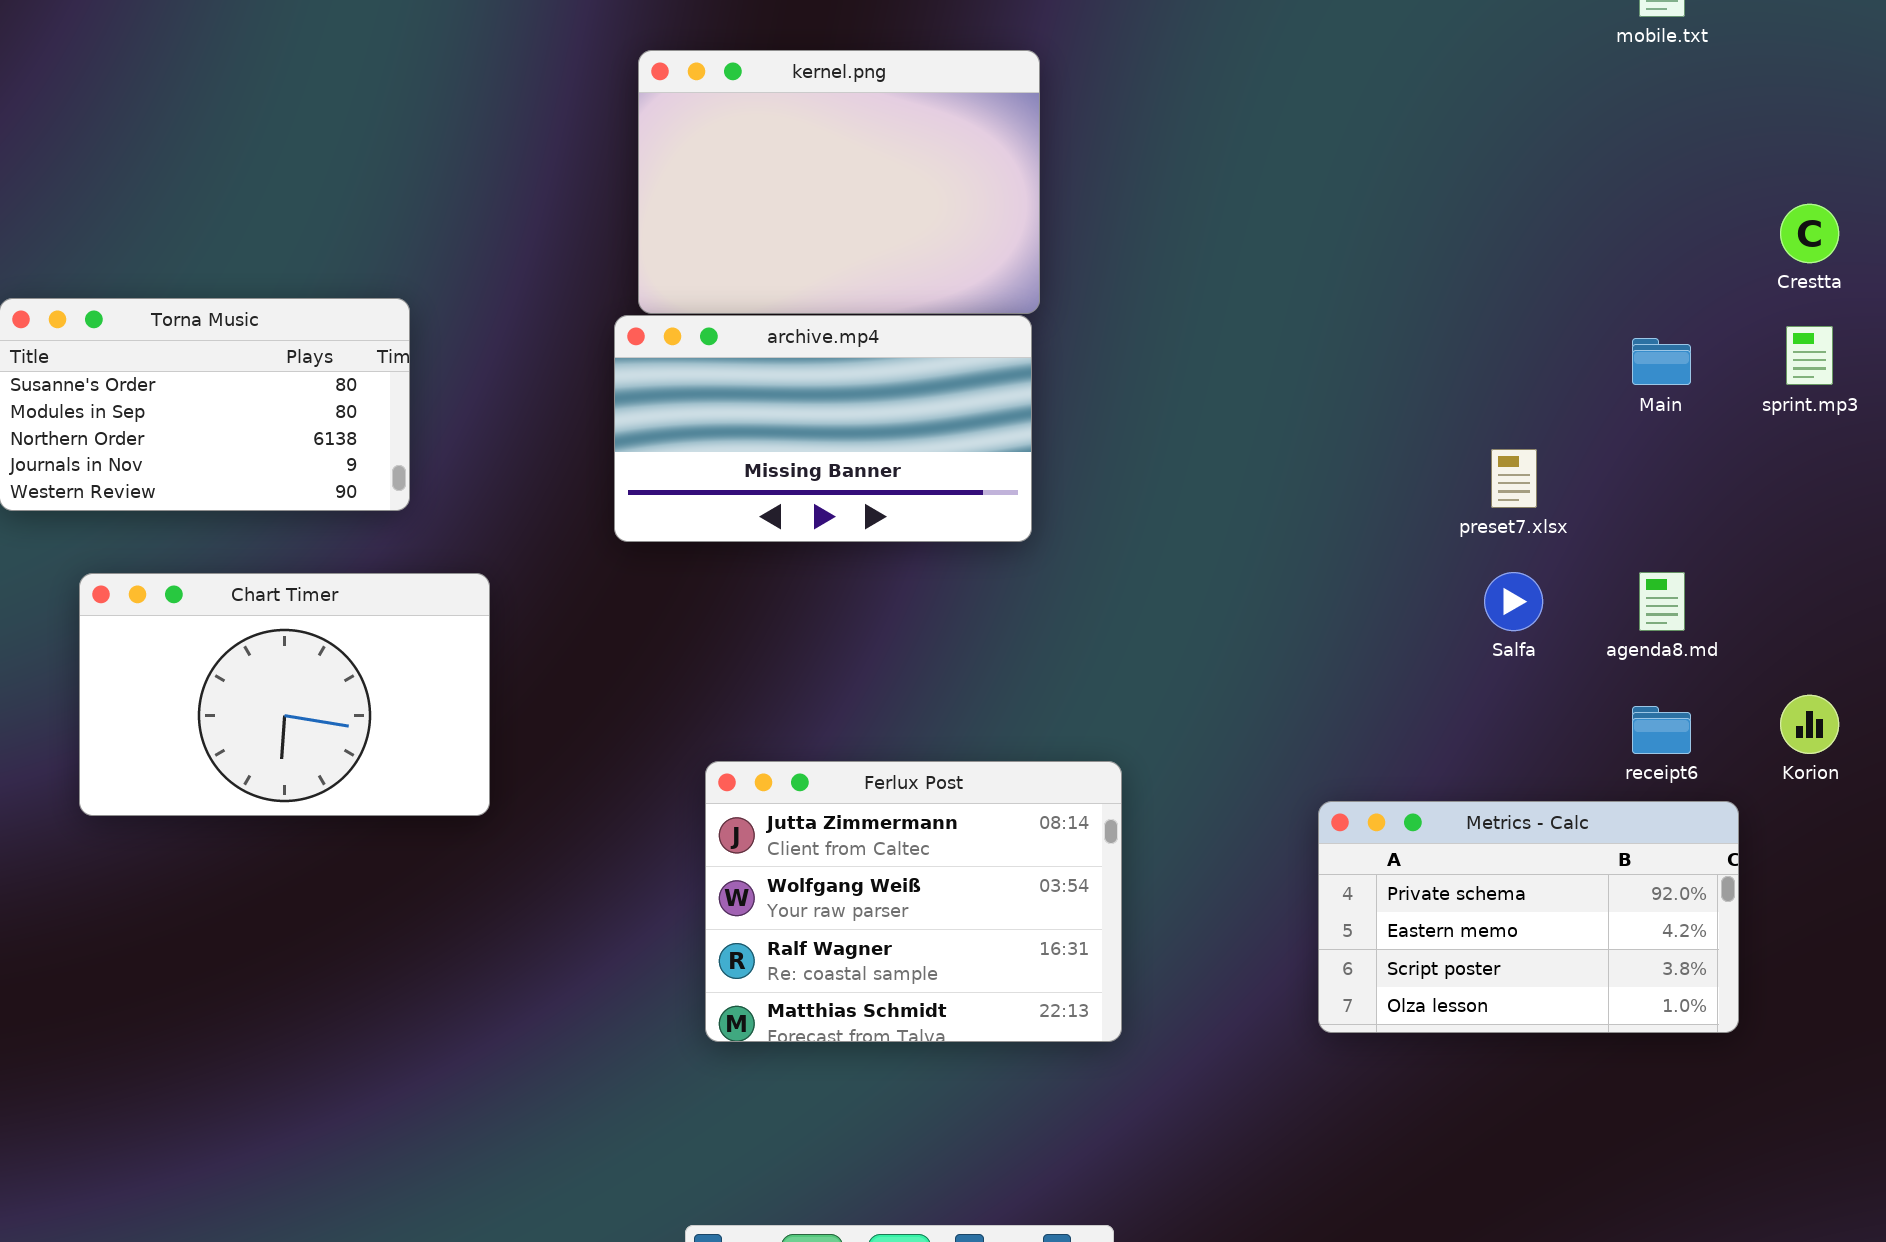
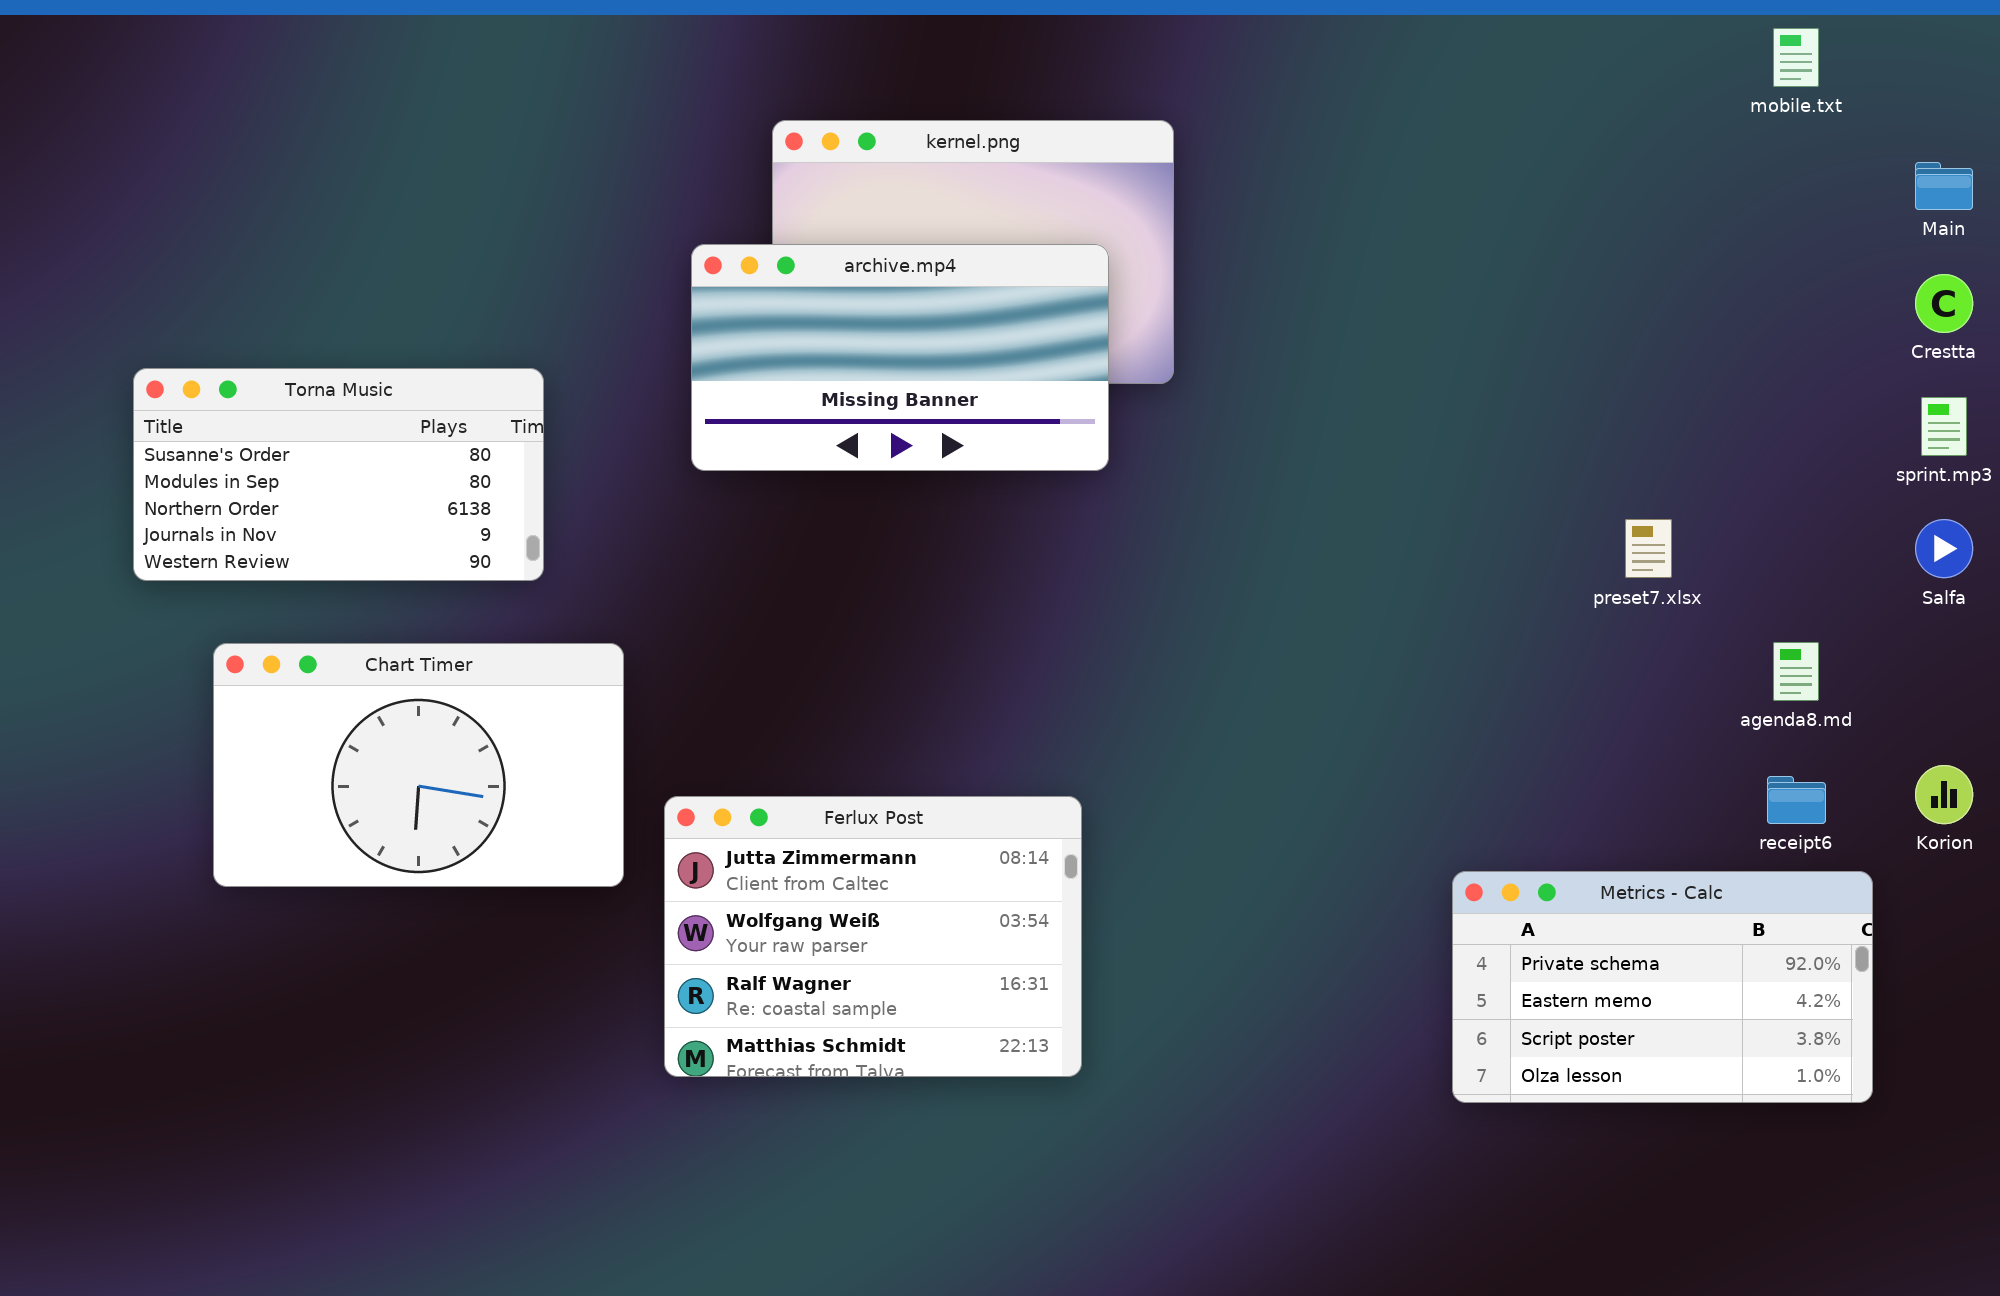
archive.mp4: [614,315,1032,542] -> [691,244,1109,471], moved
Main: [1632,338,1691,385] -> [1915,162,1973,210], moved
Salfa: [1484,572,1543,631] -> [1915,519,1973,578], moved
Ferlux Post: [705,761,1122,1042] -> [664,796,1082,1077], moved

